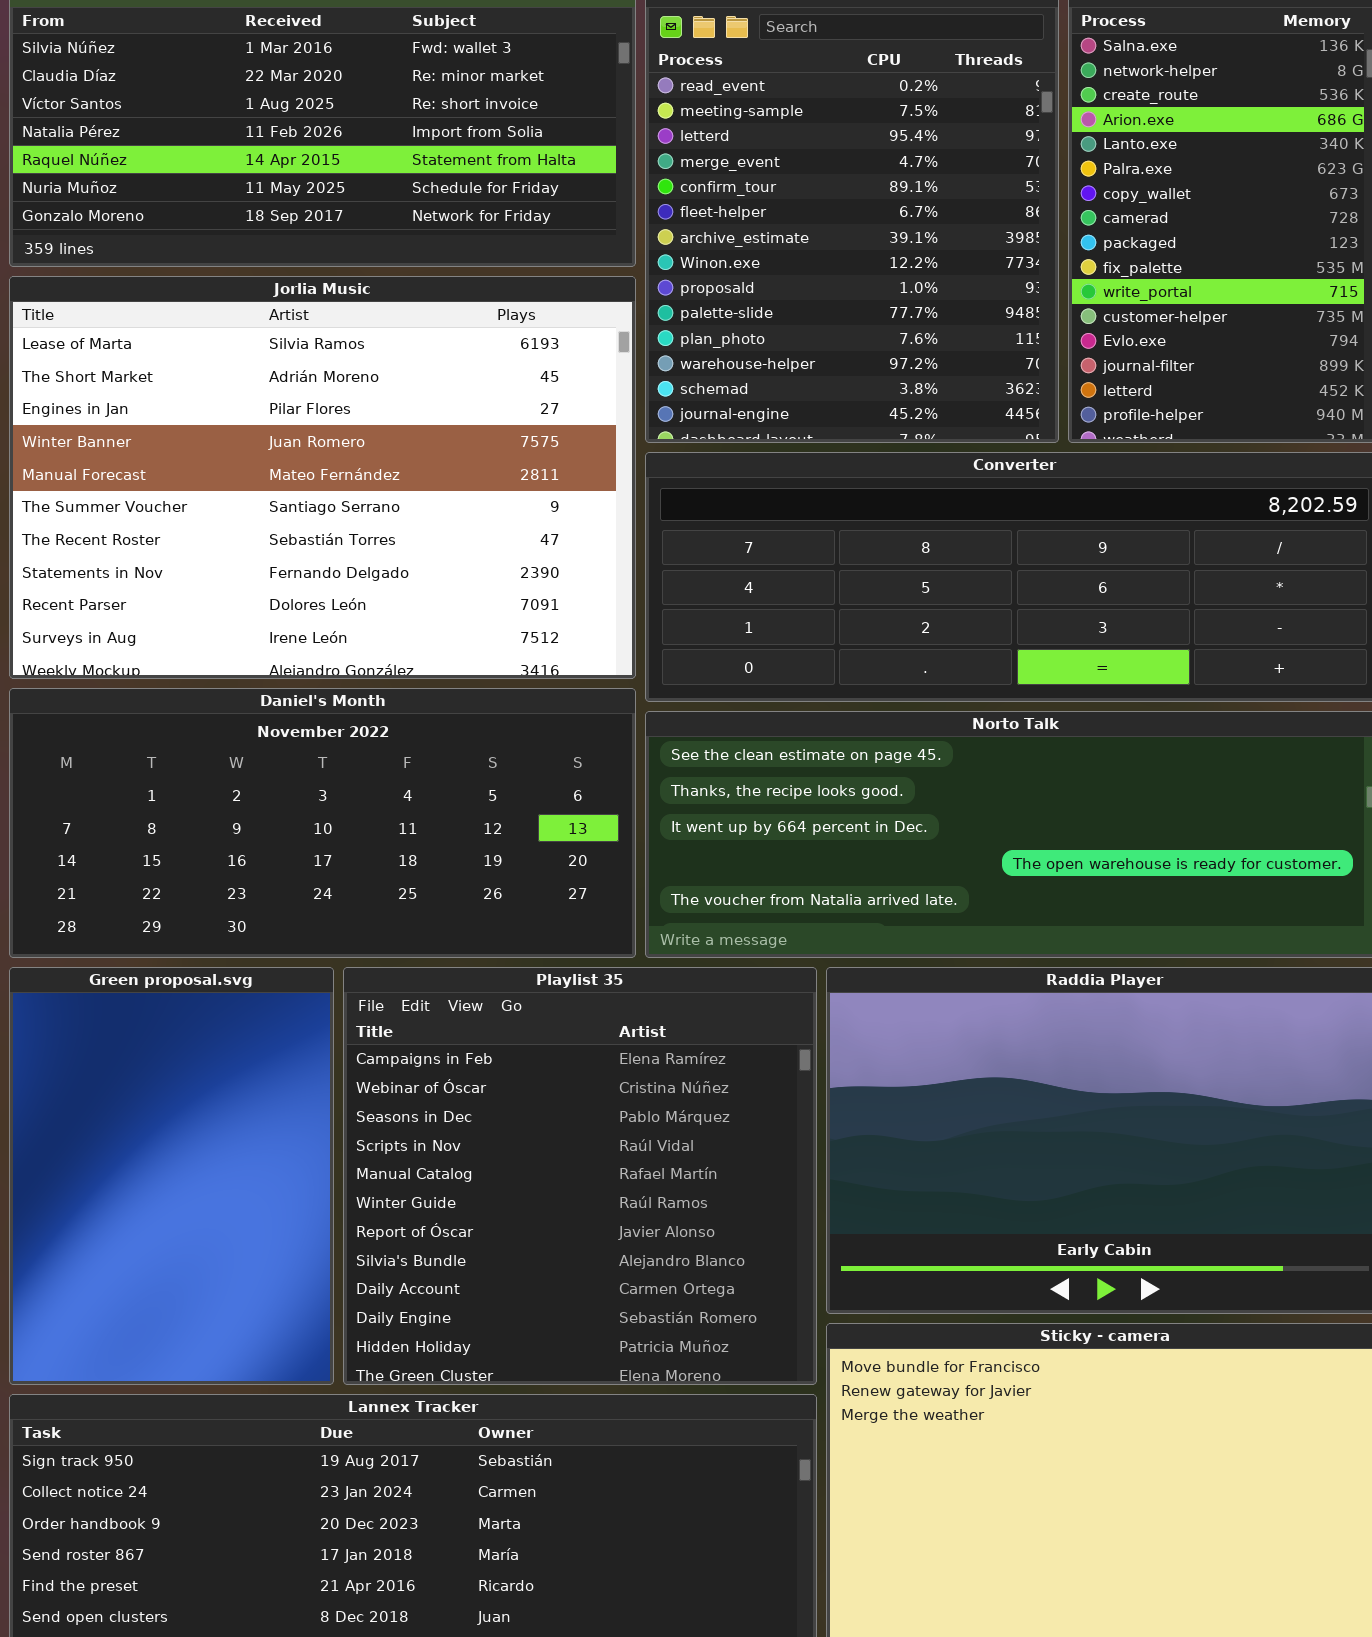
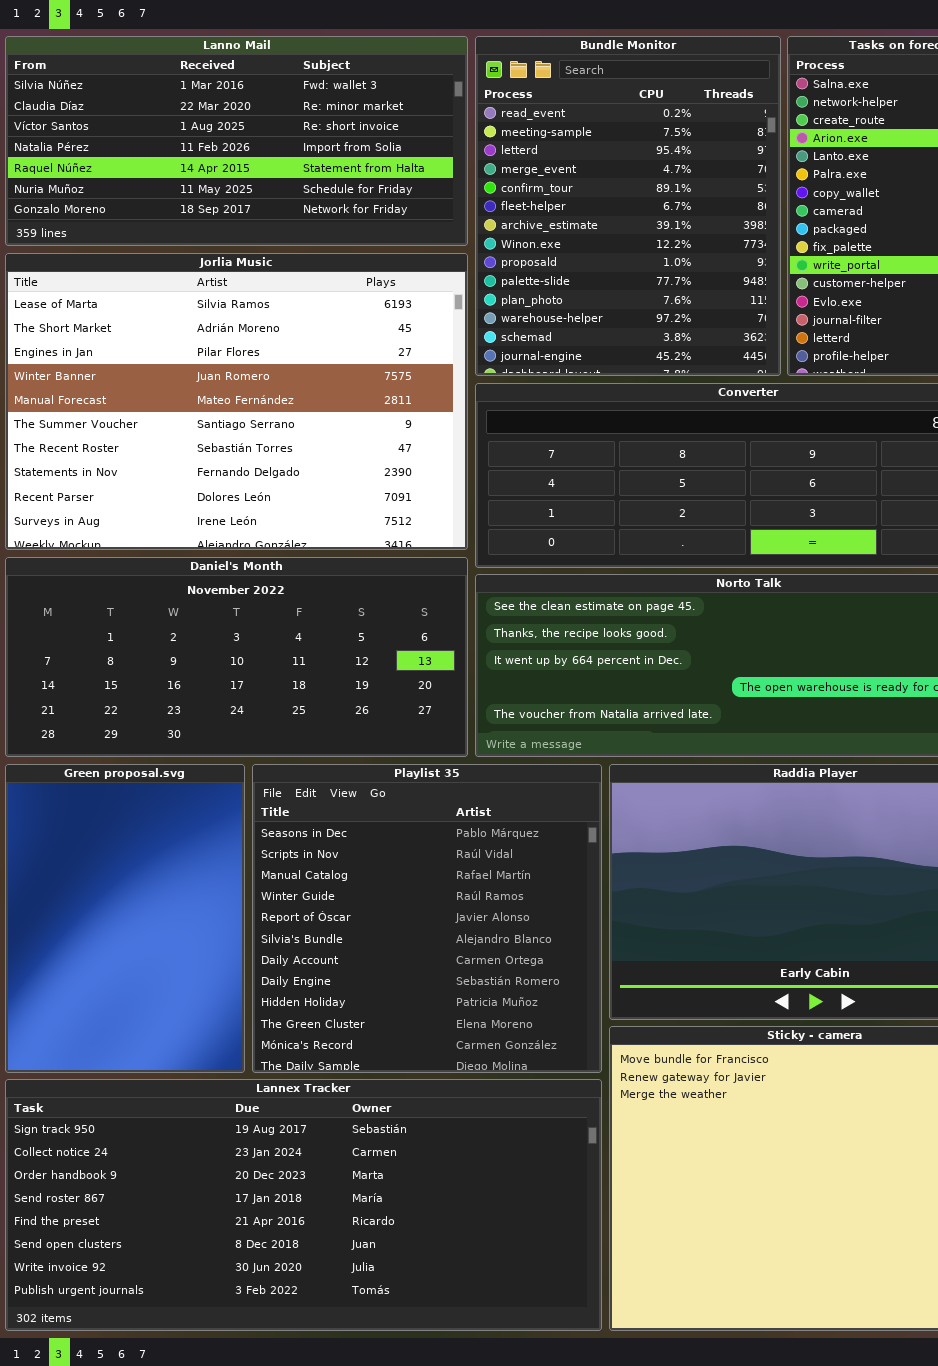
Playlist 35: [343,967,817,1385] -> [252,764,602,1073], scrolled down 2 rows

